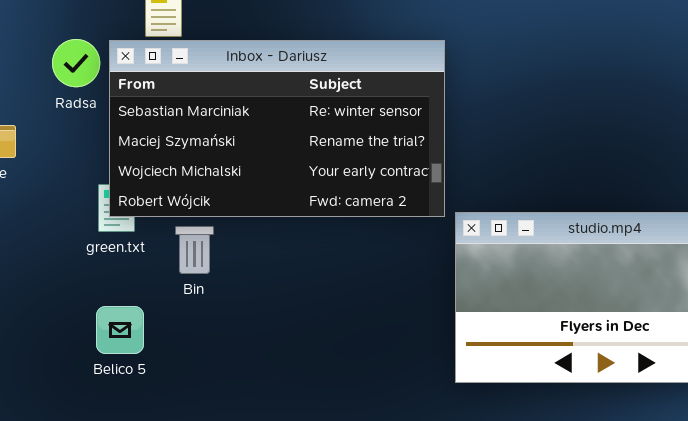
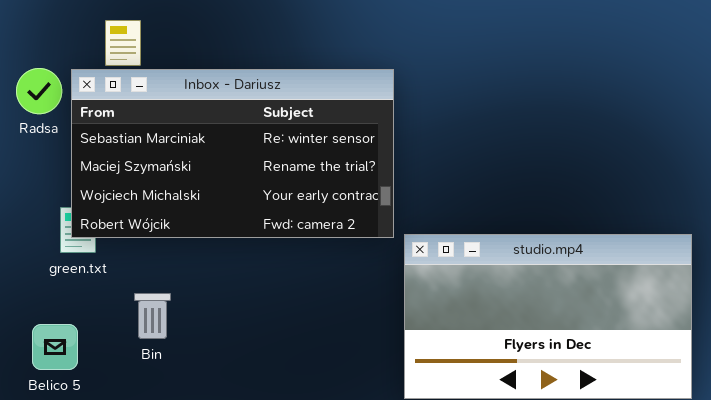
Bin: [175,226,214,274] -> [134,293,171,339], moved
Belico 5: [96,306,144,354] -> [32,324,78,370], moved

